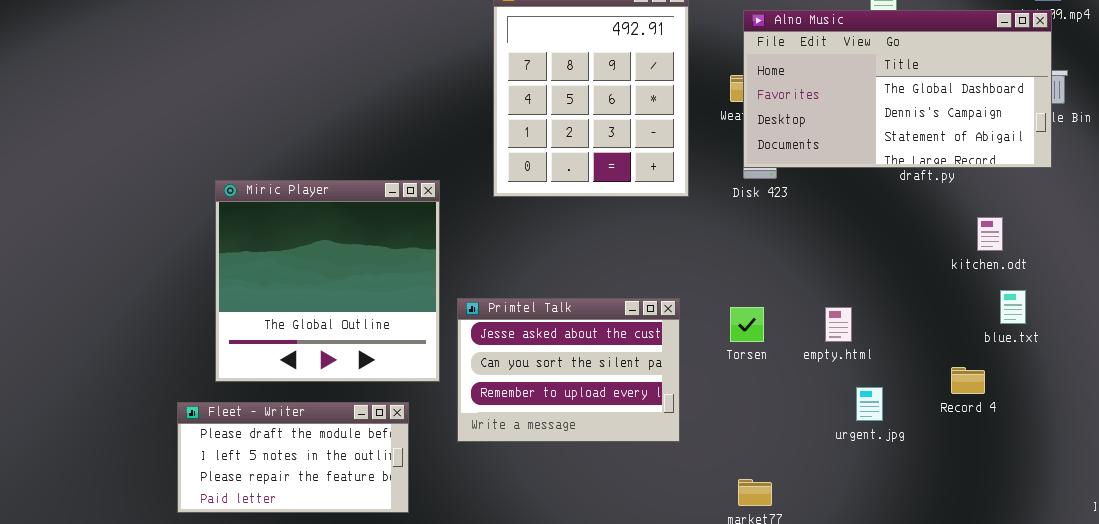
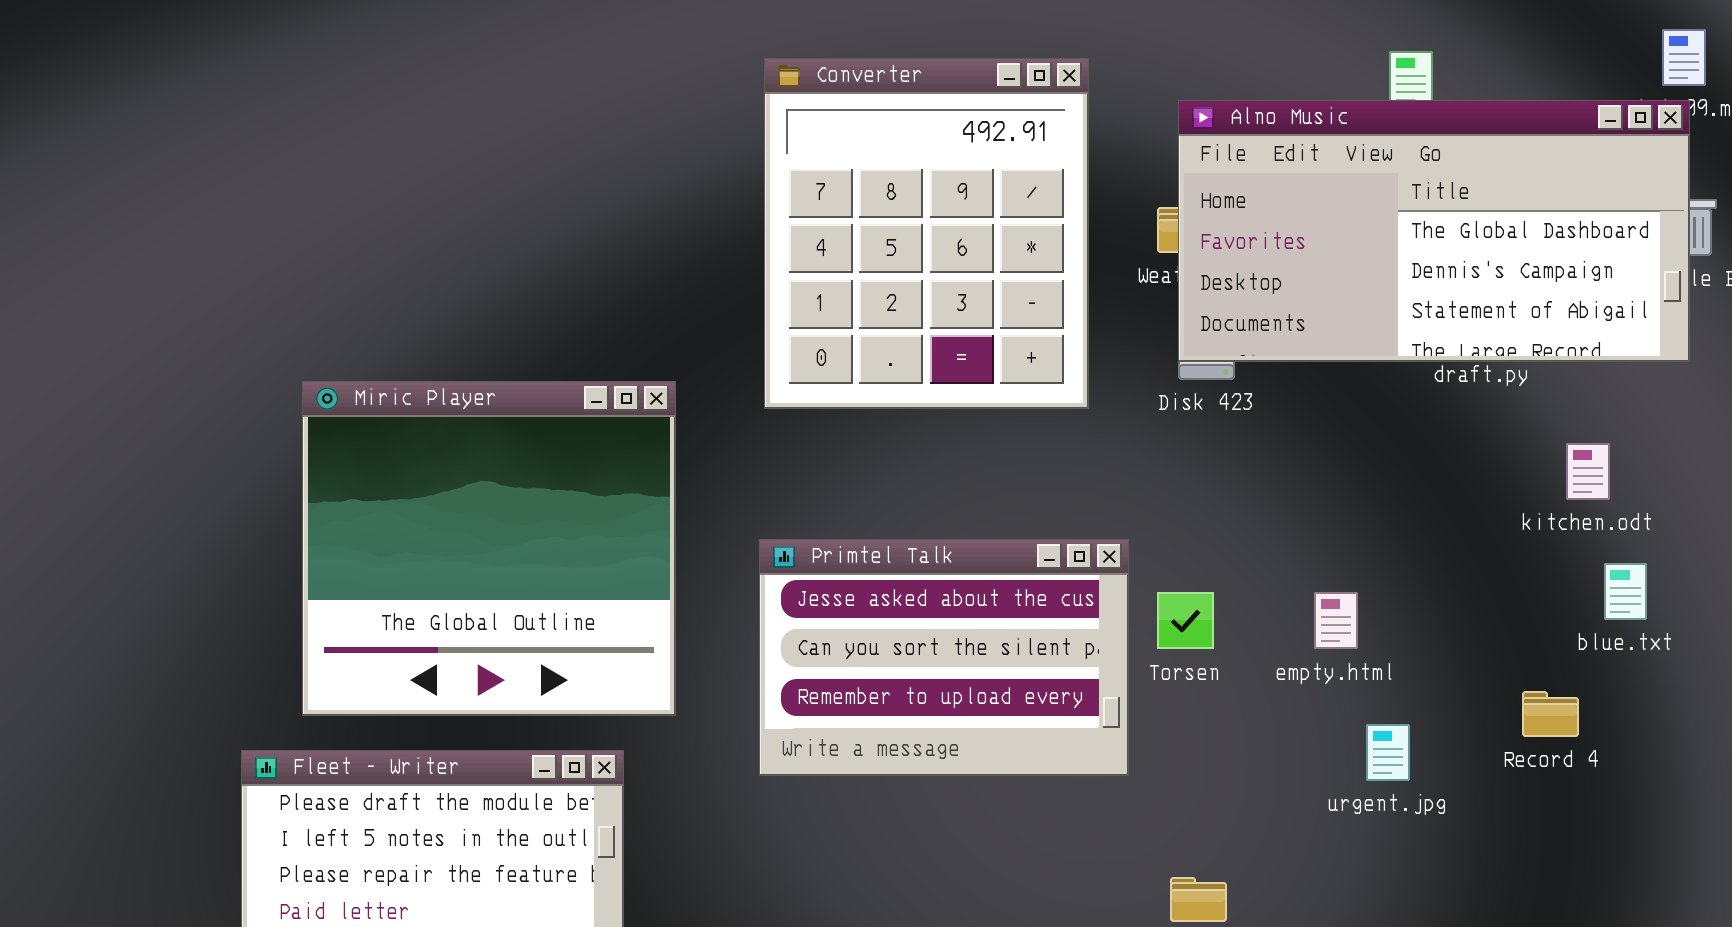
Primtel Talk: [457,298,680,442] -> [759,539,1129,776], moved

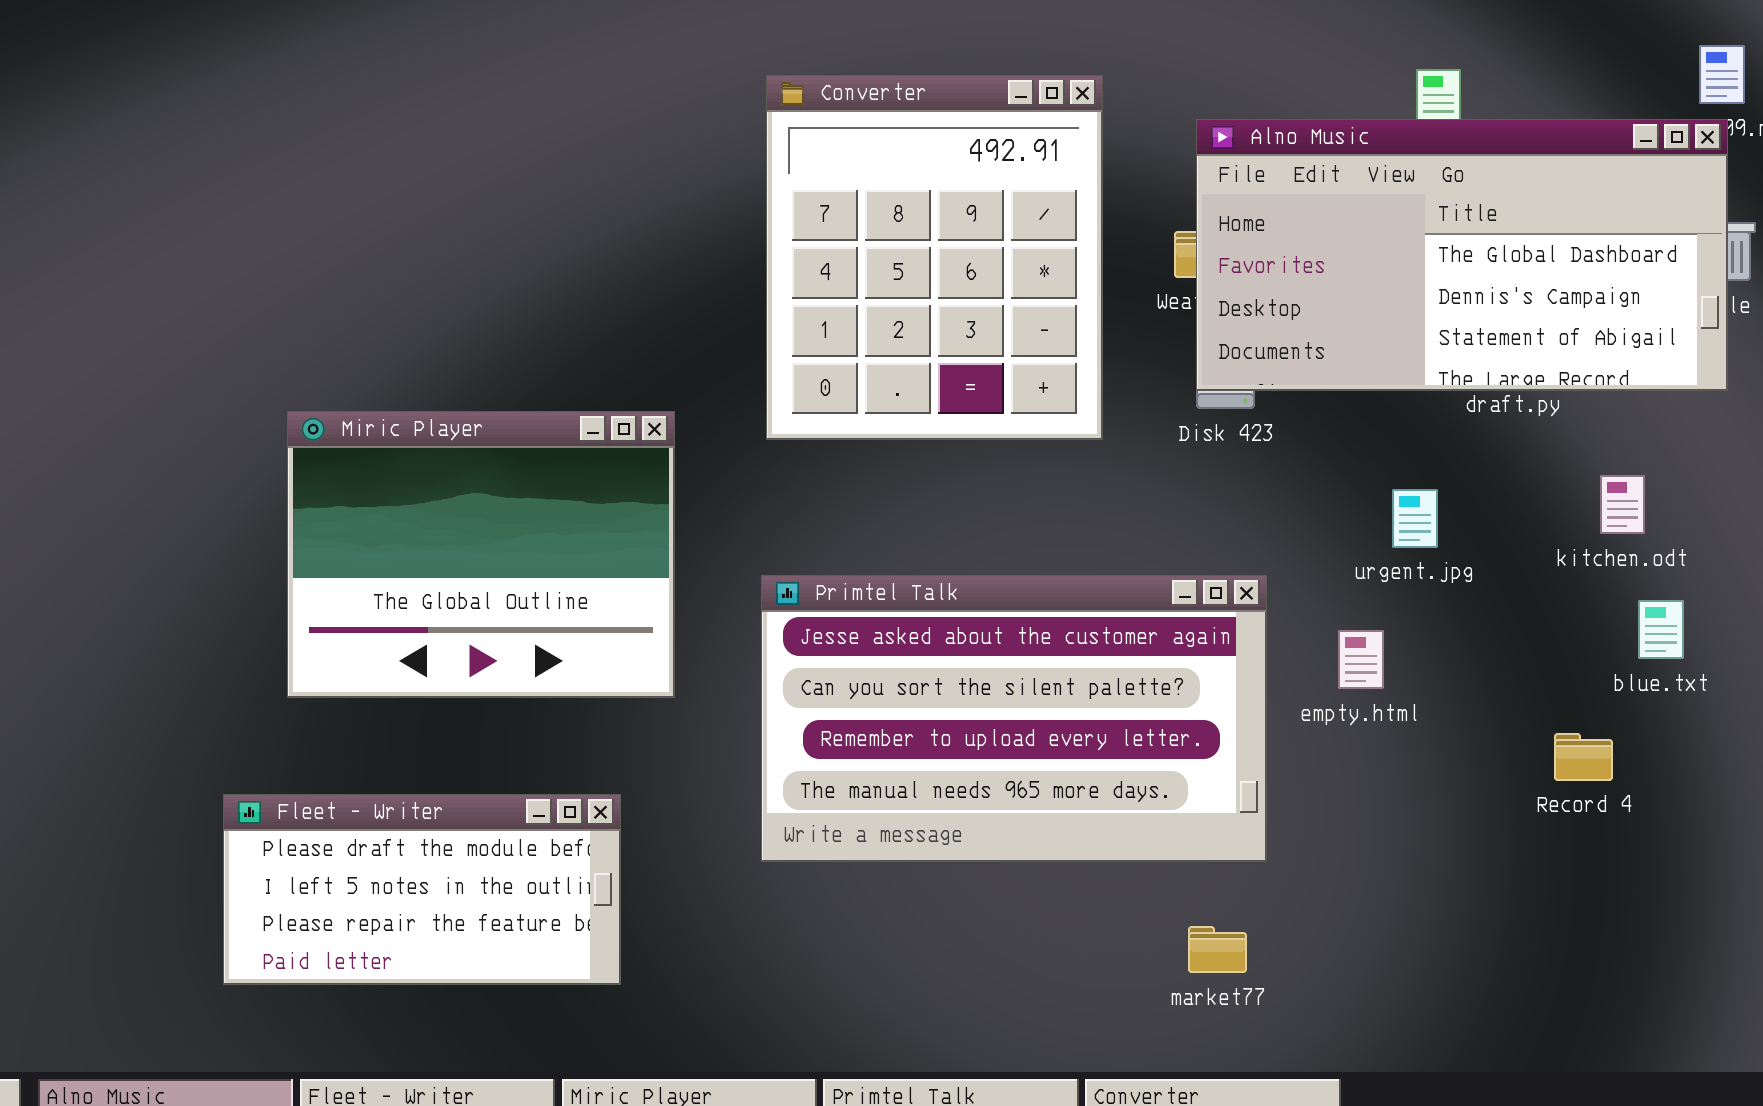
Miric Player: [302,381,676,716] -> [287,411,675,698], resized
Primtel Talk: [759,539,1129,776] -> [761,575,1267,862], resized
urgent.jpg: [1366,724,1410,781] -> [1392,489,1438,548], moved

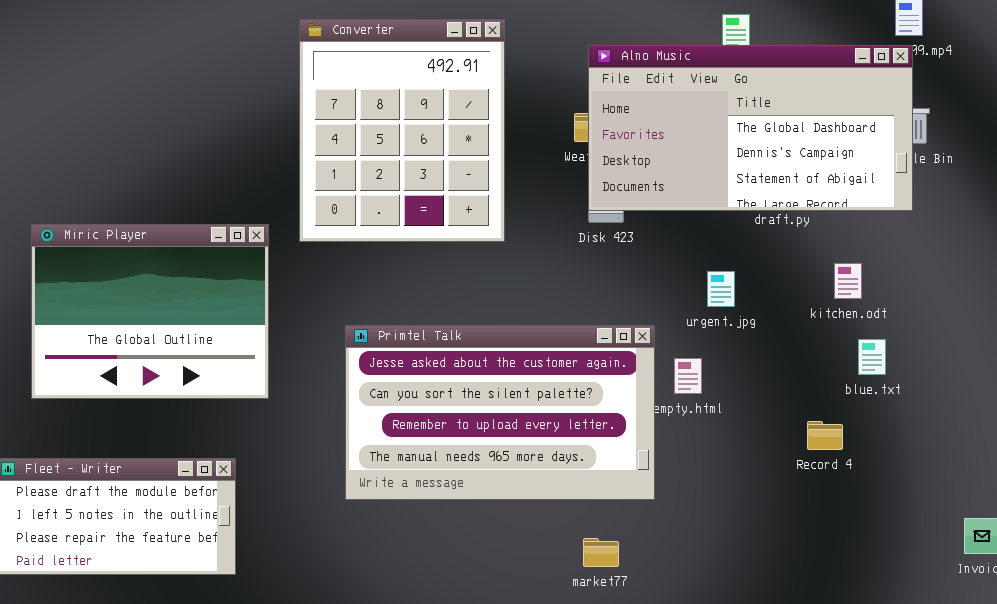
Converter: [766,75,1103,440] -> [299,19,505,242], moved
Primtel Talk: [761,575,1267,862] -> [345,325,655,500], moved

